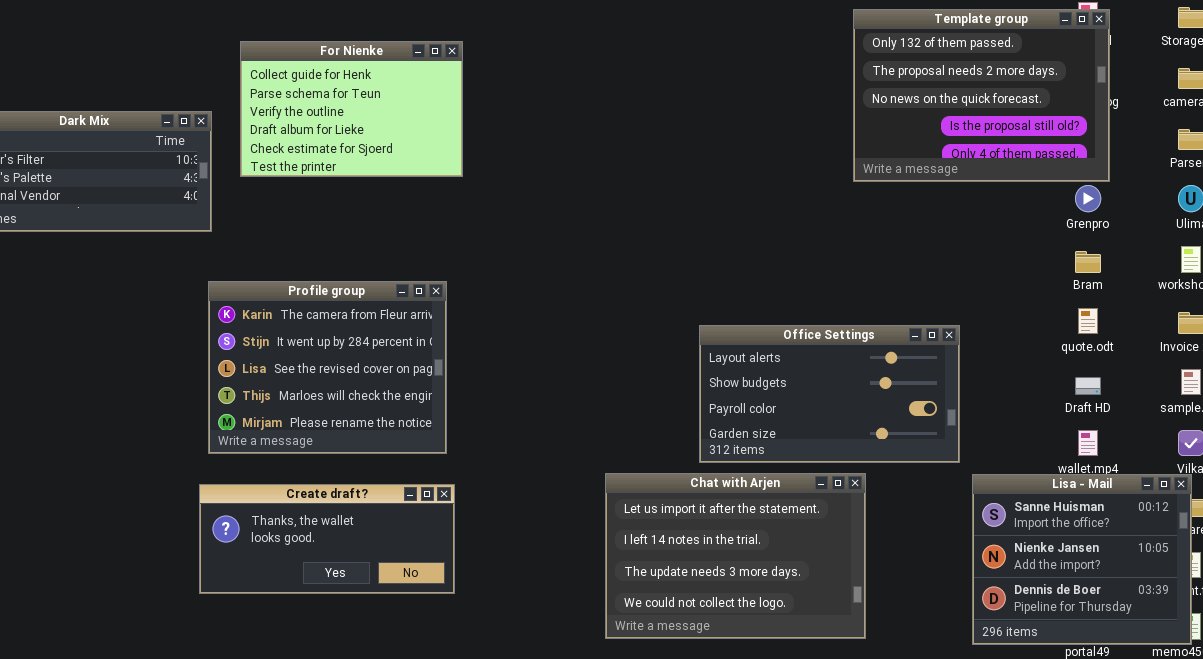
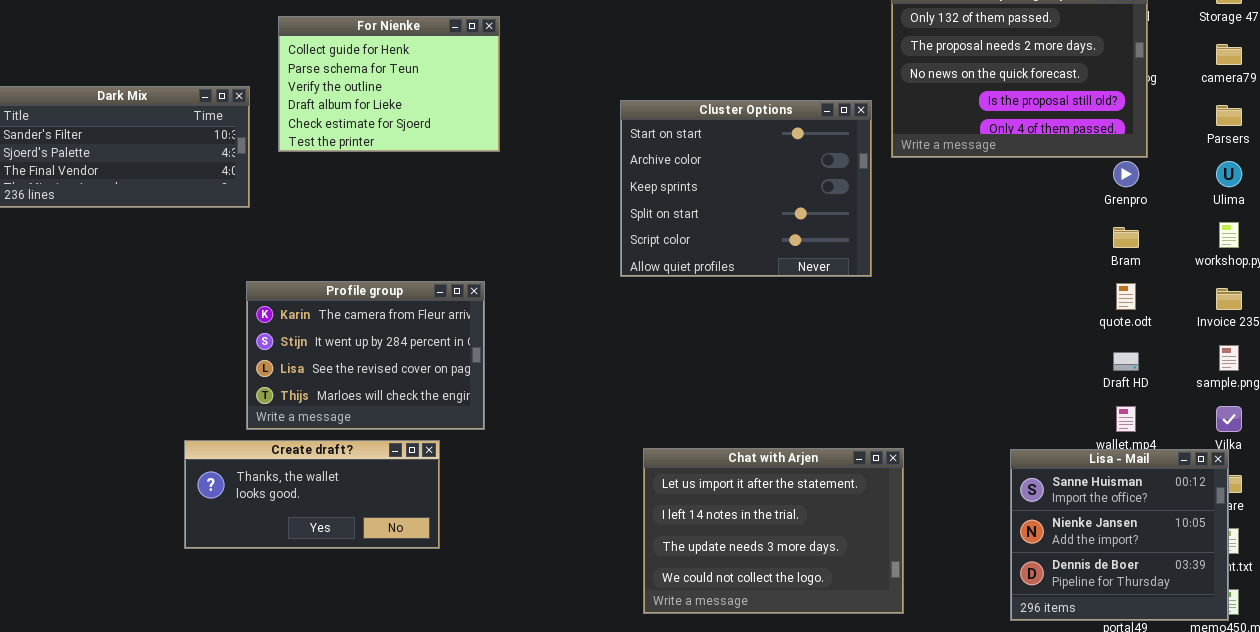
Cluster Options: none -> [620,100,872,277], opened
Profile group: [208,281,447,454] -> [246,281,485,430], resized
Office Settings: [699,325,960,463] -> none, closed
Create draft?: [199,484,455,594] -> [184,440,440,549], moved

